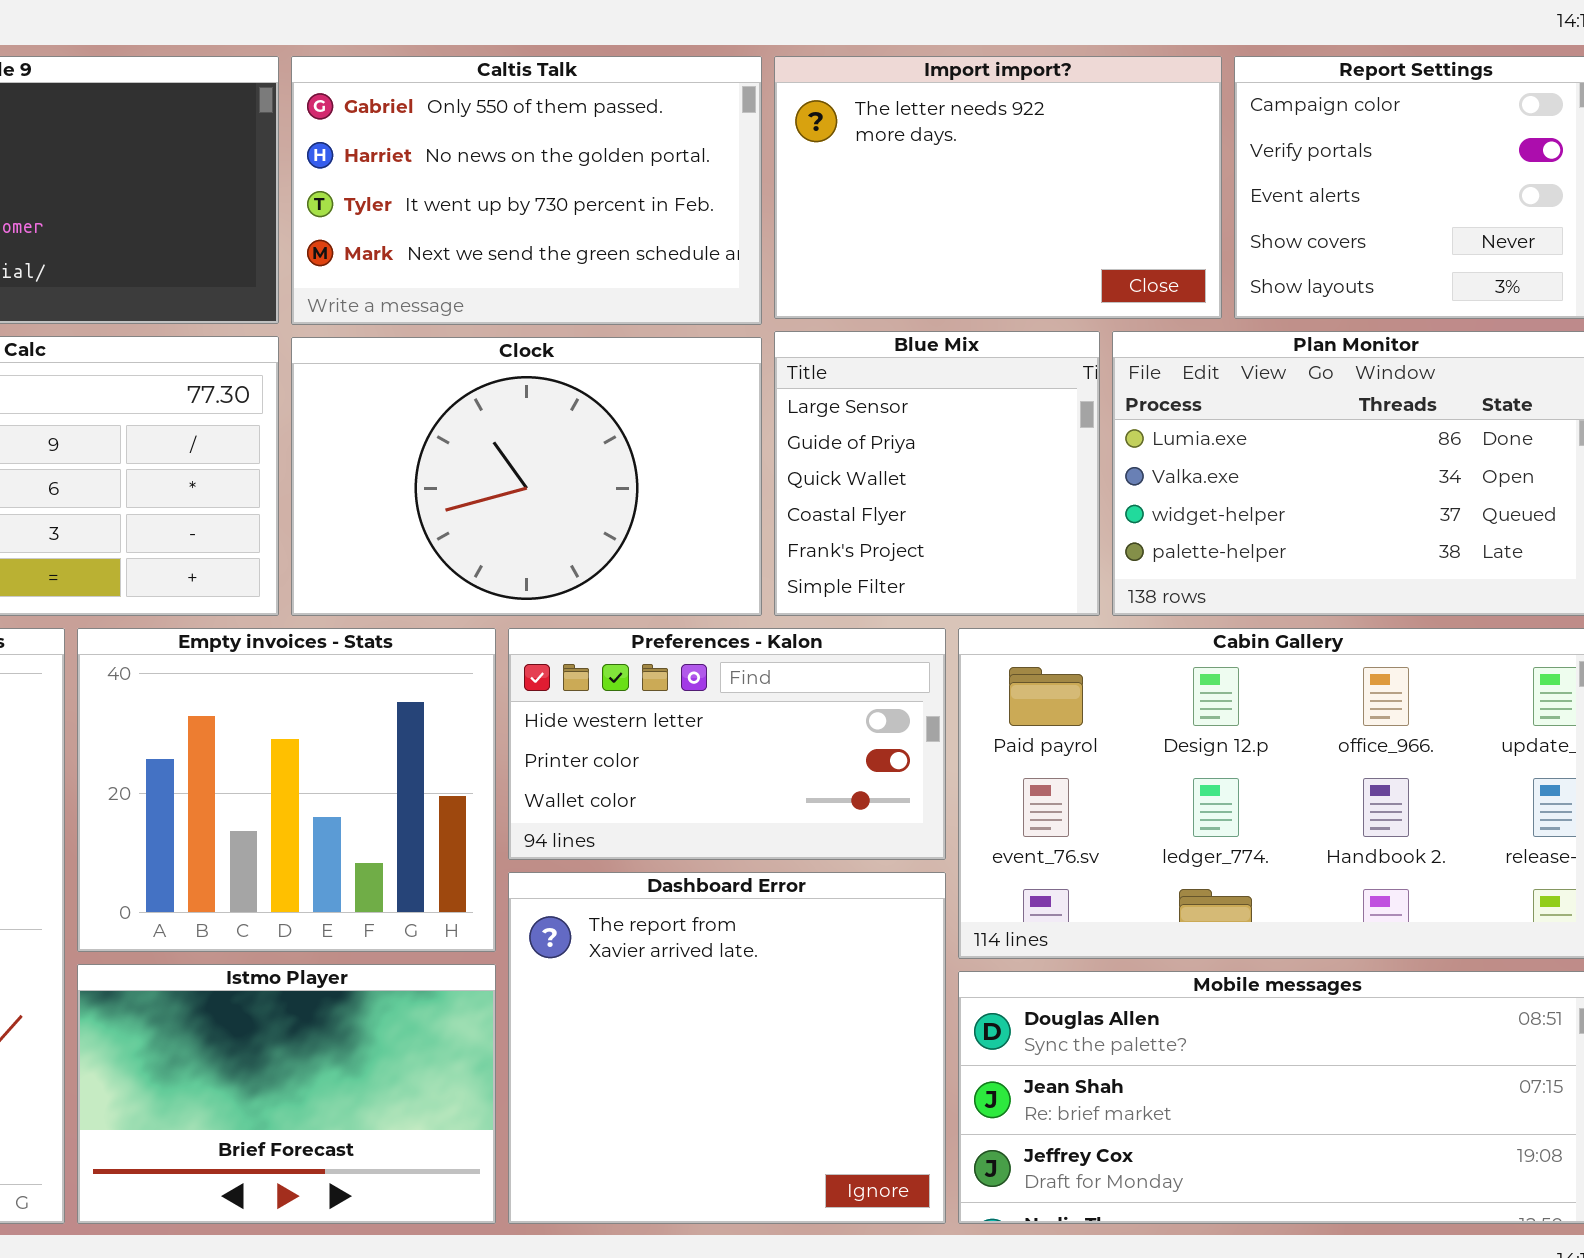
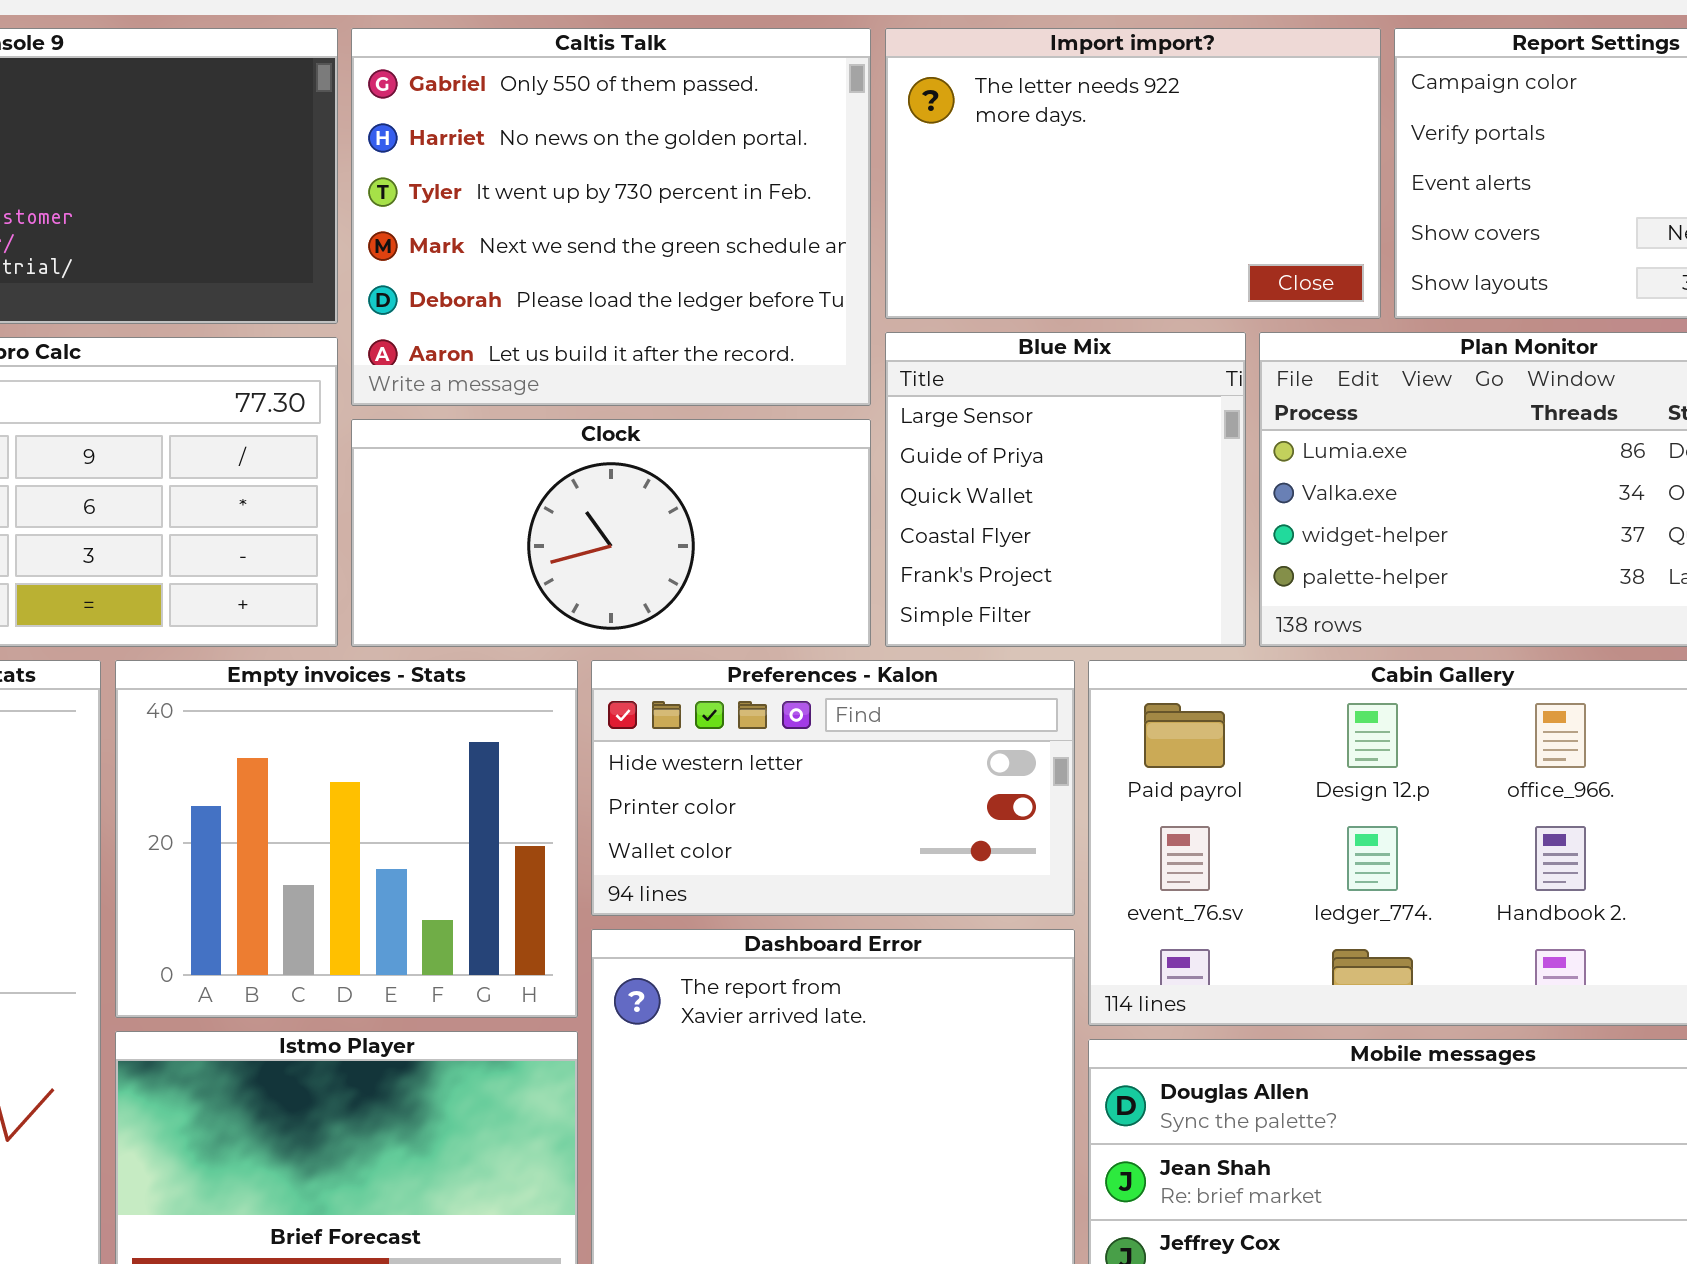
Caltis Talk: [291,56,762,325] -> [351,28,871,406], resized
Clock: [291,337,762,616] -> [351,419,871,647], resized

